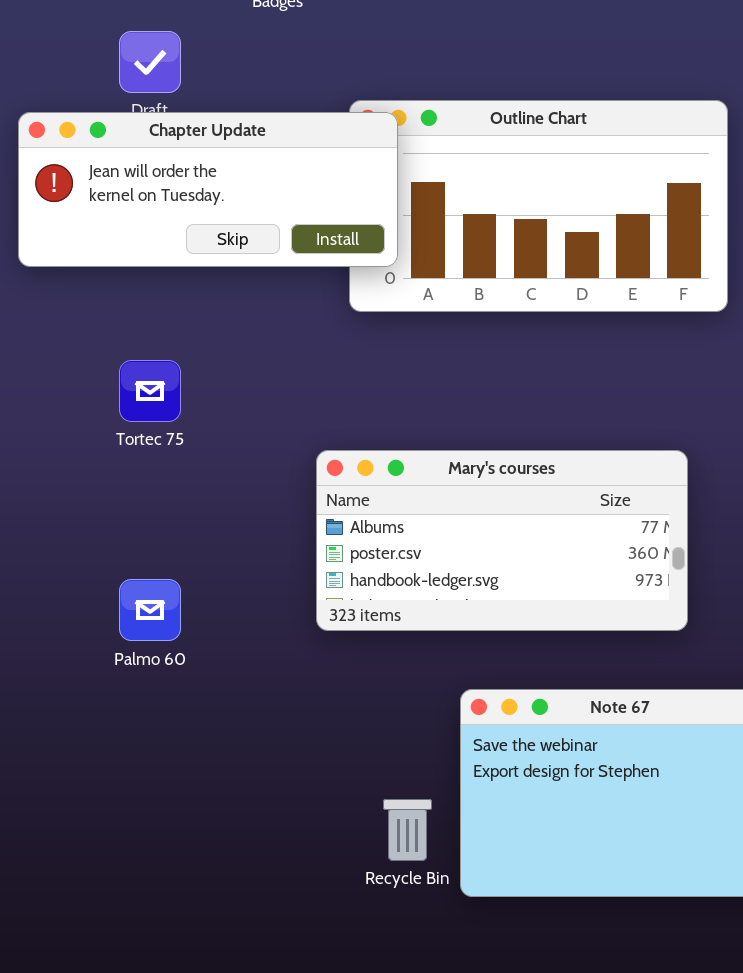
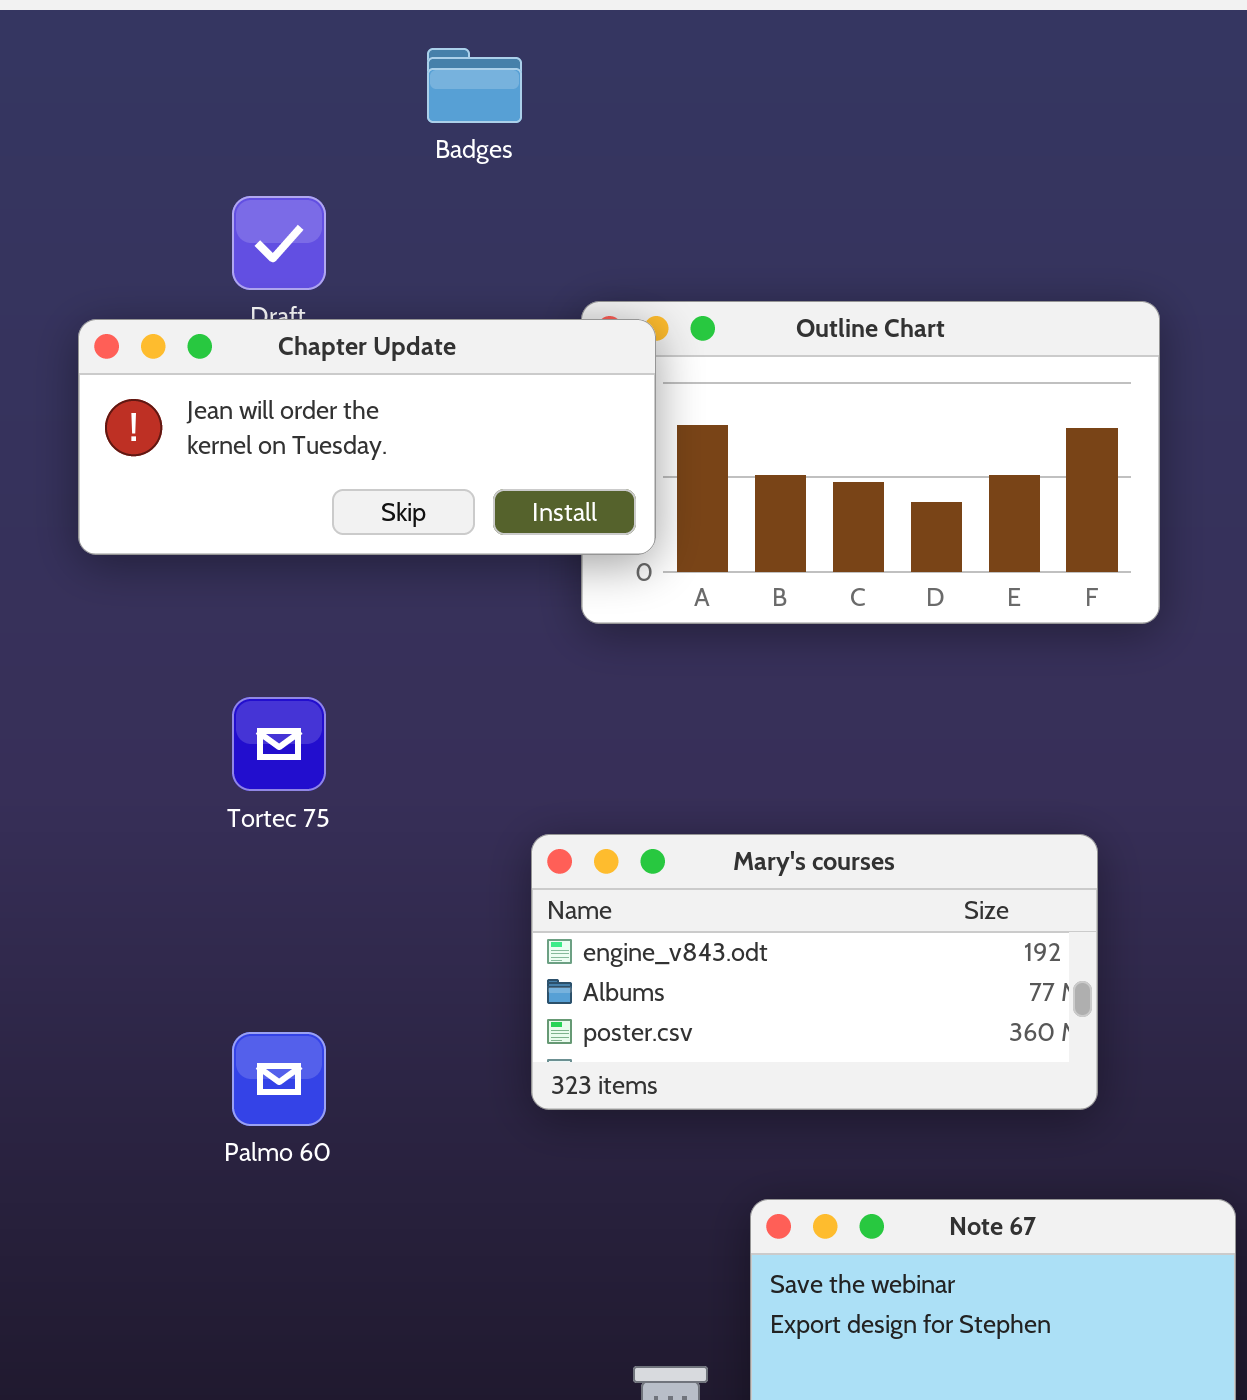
Mary's courses: [316,450,688,631] -> [531,834,1098,1110], scrolled up 1 row

